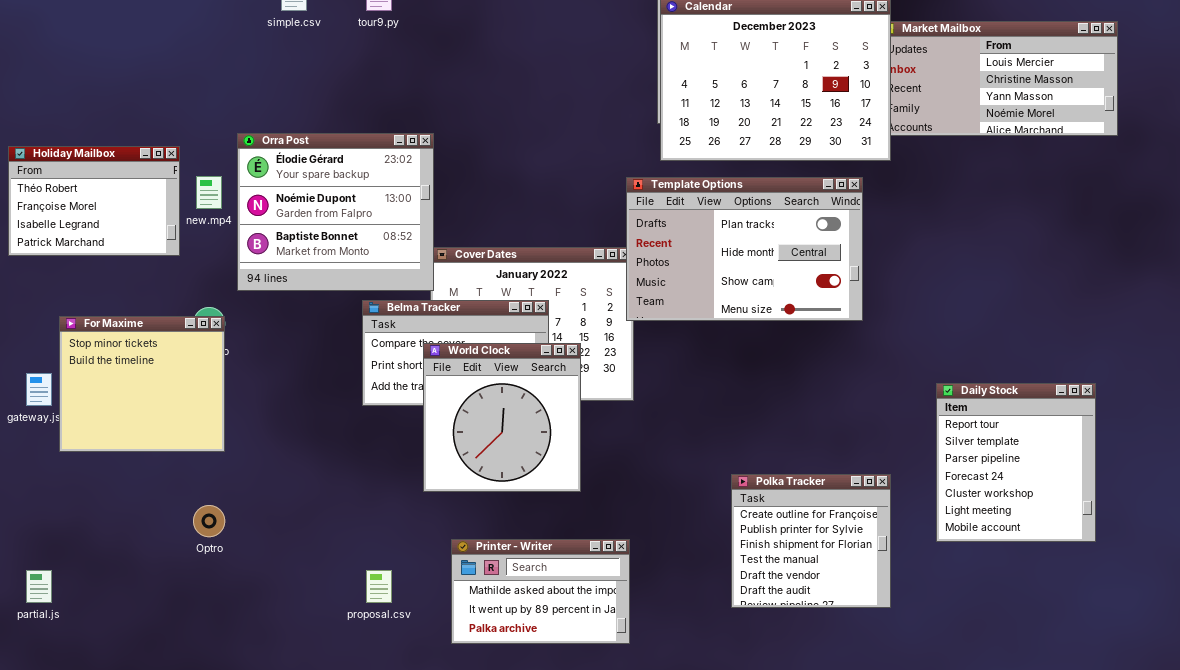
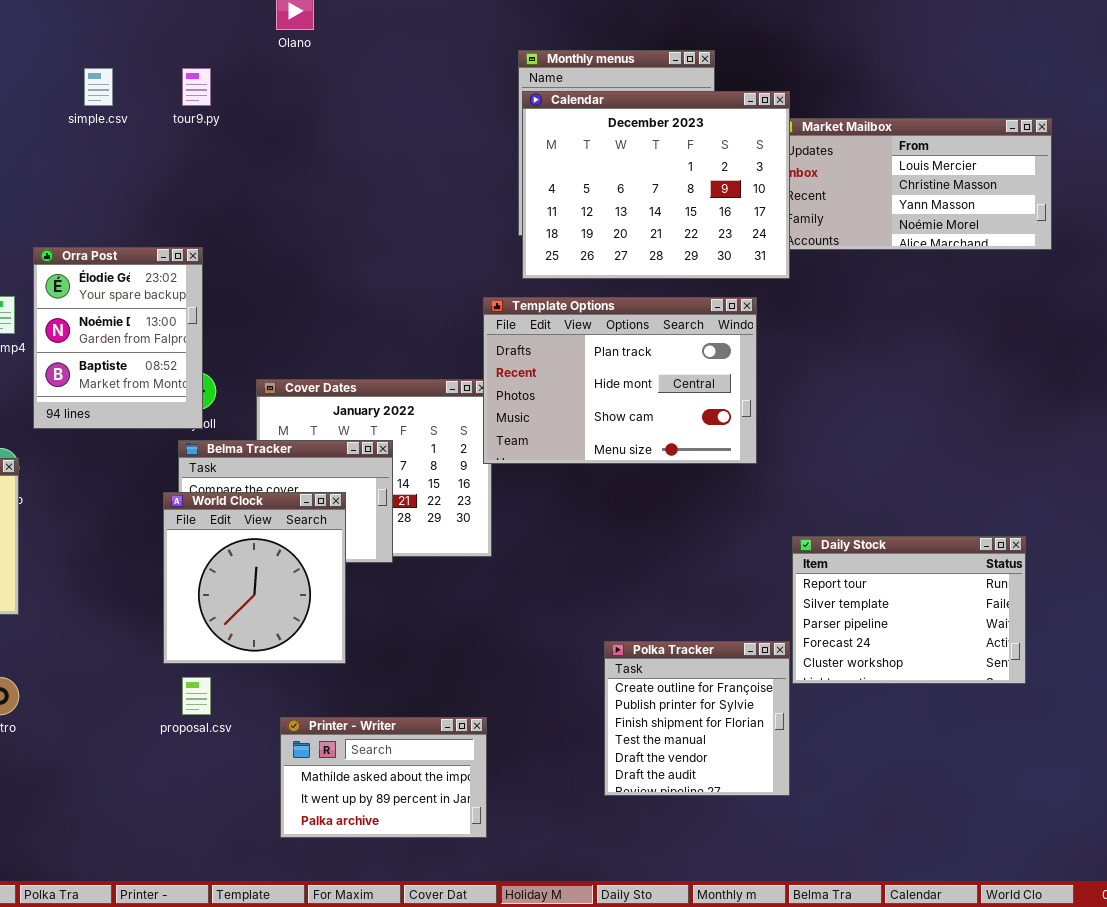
Orra Post: [237,133,434,291] -> [33,247,203,429], resized
World Clock: [423,343,581,492] -> [163,492,346,664], moved
Daily Stock: [936,383,1096,542] -> [792,536,1026,684], resized
proposal.csv: [366,570,392,603] -> [182,677,211,715], moved

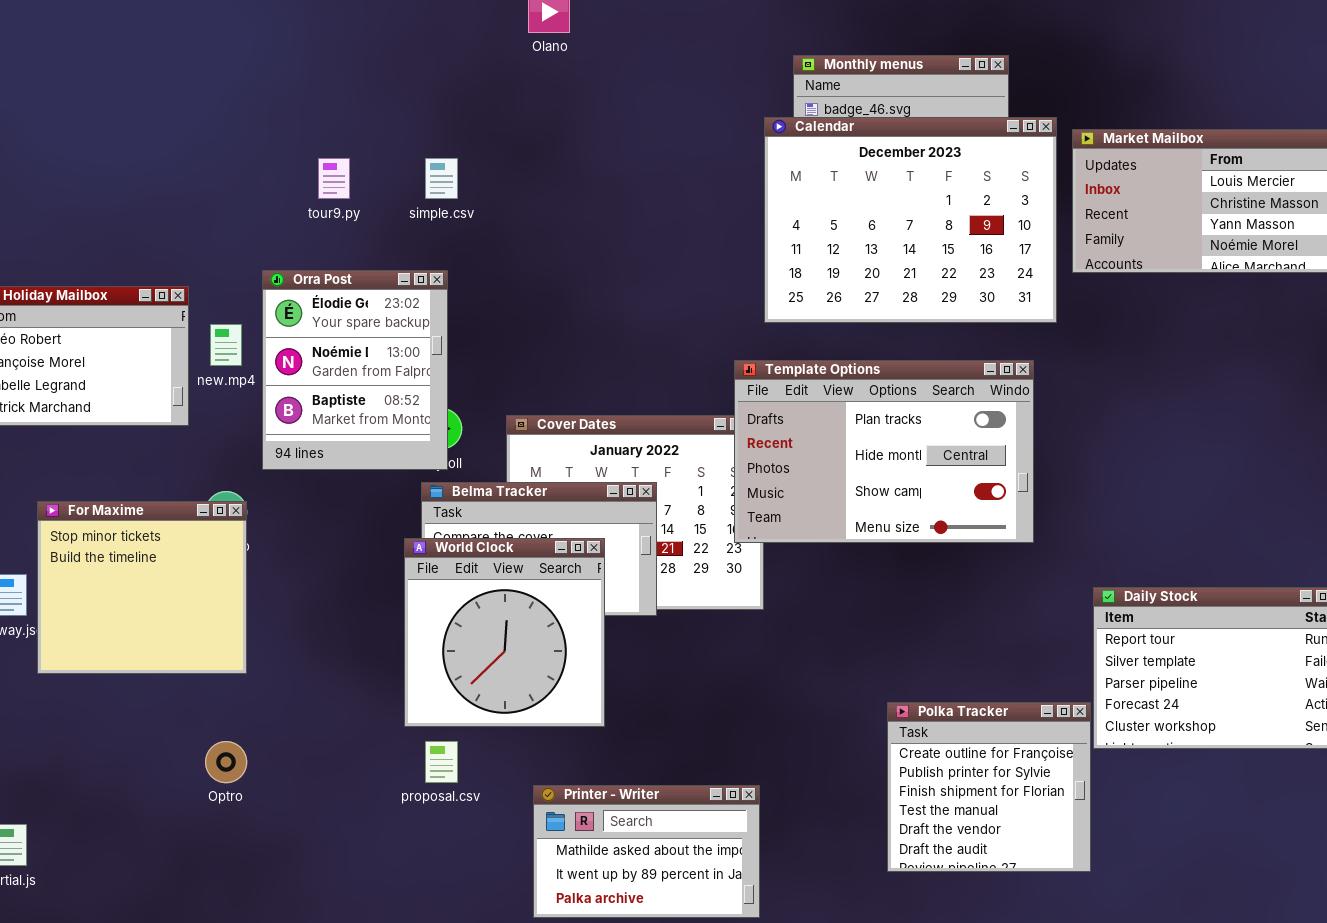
simple.csv: [84,68,113,106] -> [425,158,458,199], moved
tour9.py: [182,68,211,106] -> [318,158,350,199], moved
Calendar: [522,91,790,279] -> [764,117,1057,323], moved
Template Options: [483,297,757,464] -> [734,360,1034,543], moved

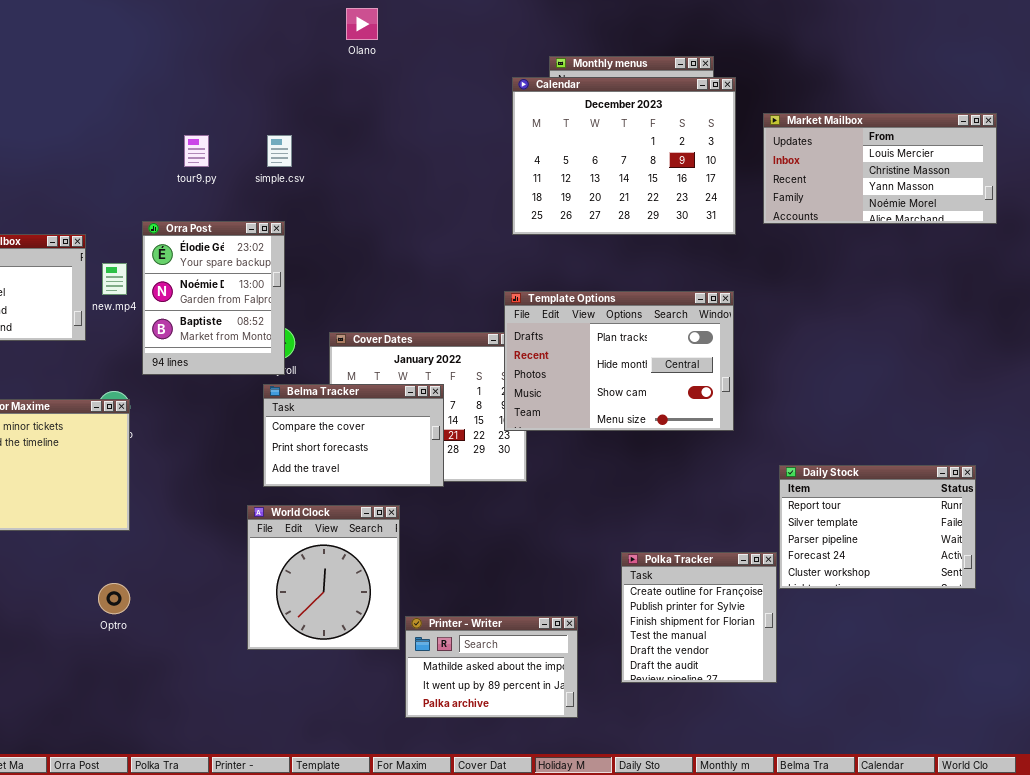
Calendar: [764,117,1057,323] -> [512,77,736,235], moved
World Clock: [404,538,605,727] -> [247,505,400,650], moved
Printer - Writer: [533,785,760,918] -> [405,616,578,718], moved

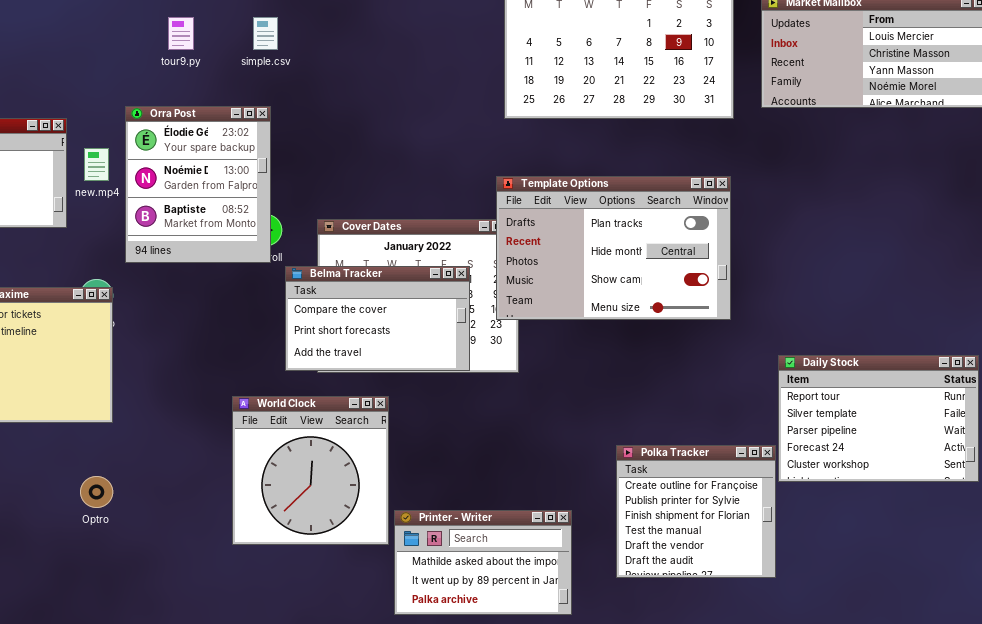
Belma Tracker: [263,384,444,487] -> [285,266,470,371], moved

